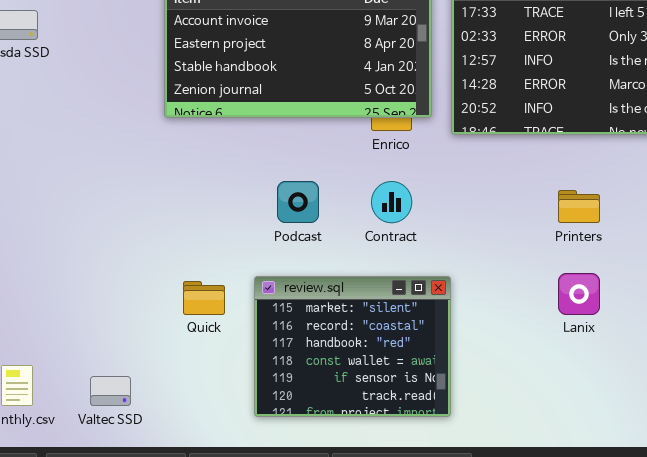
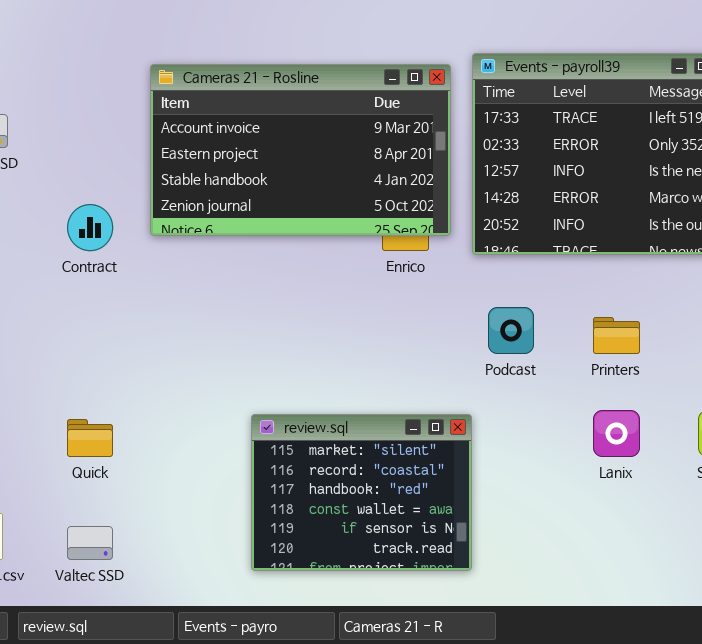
Podcast: [277,181,319,223] -> [488,307,534,354], moved
Contract: [371,181,412,223] -> [67,204,113,251], moved
Quick: [183,281,225,315] -> [67,419,113,457], moved

